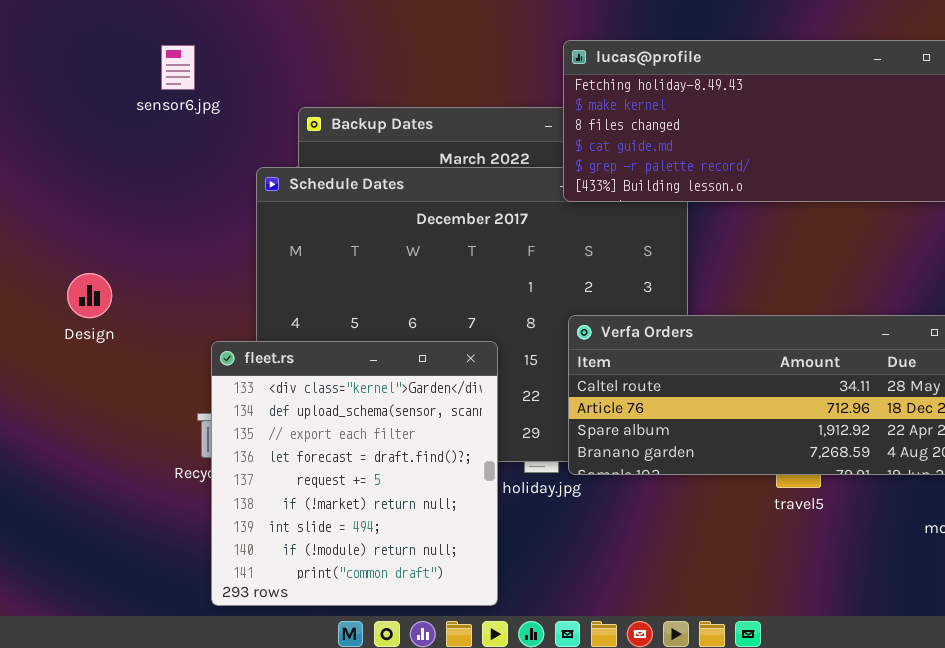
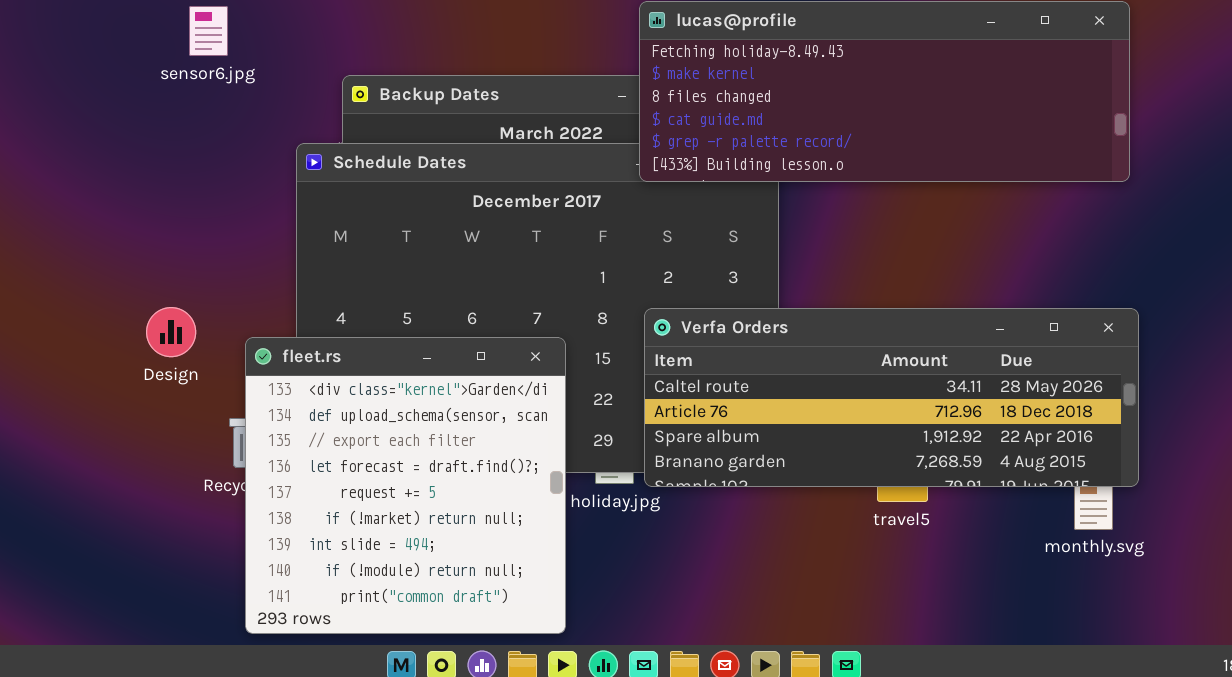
Design: [67,273,112,318] -> [146,307,196,357], moved

